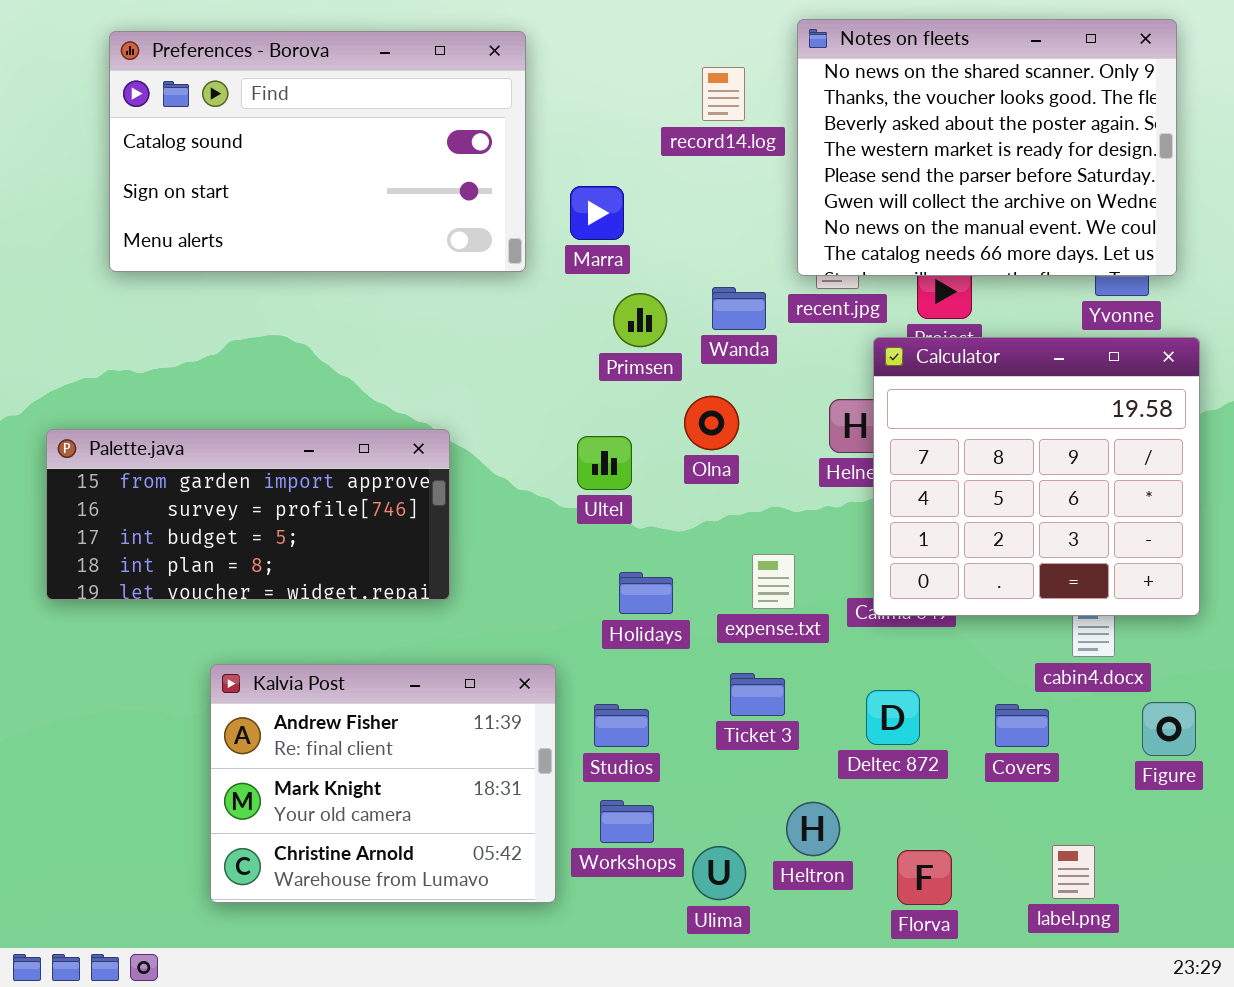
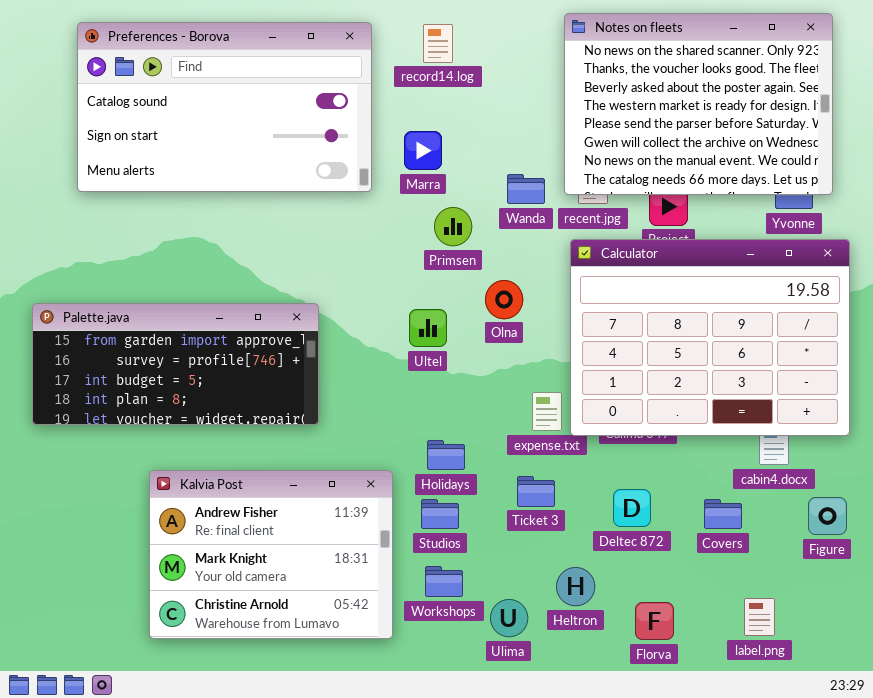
record14.log: [702,67,745,121] -> [423,24,453,63], moved
Wanda: [712,287,766,330] -> [507,174,545,204], moved
Calculator: [873,337,1200,616] -> [570,239,850,436], resized
Holidays: [619,572,673,614] -> [427,440,465,470], moved

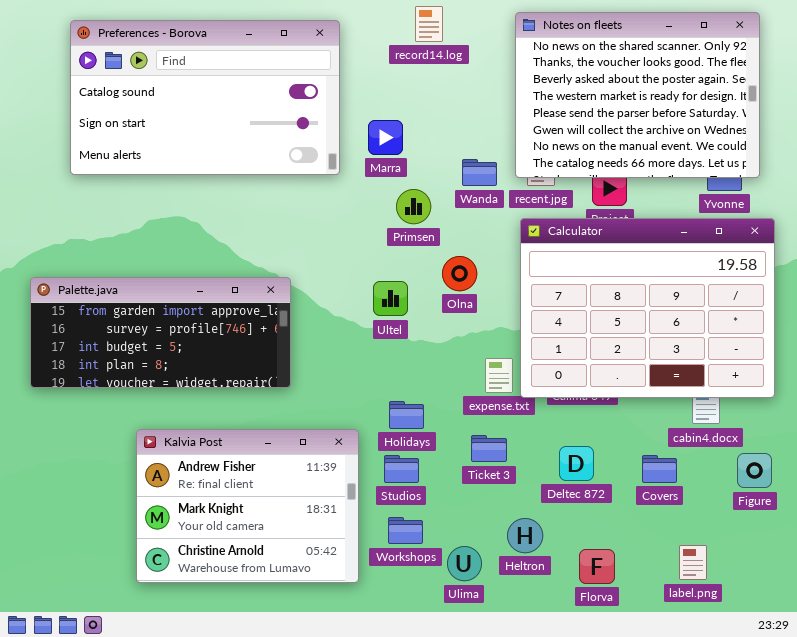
record14.log: [423,24,453,63] -> [415,6,443,42], moved

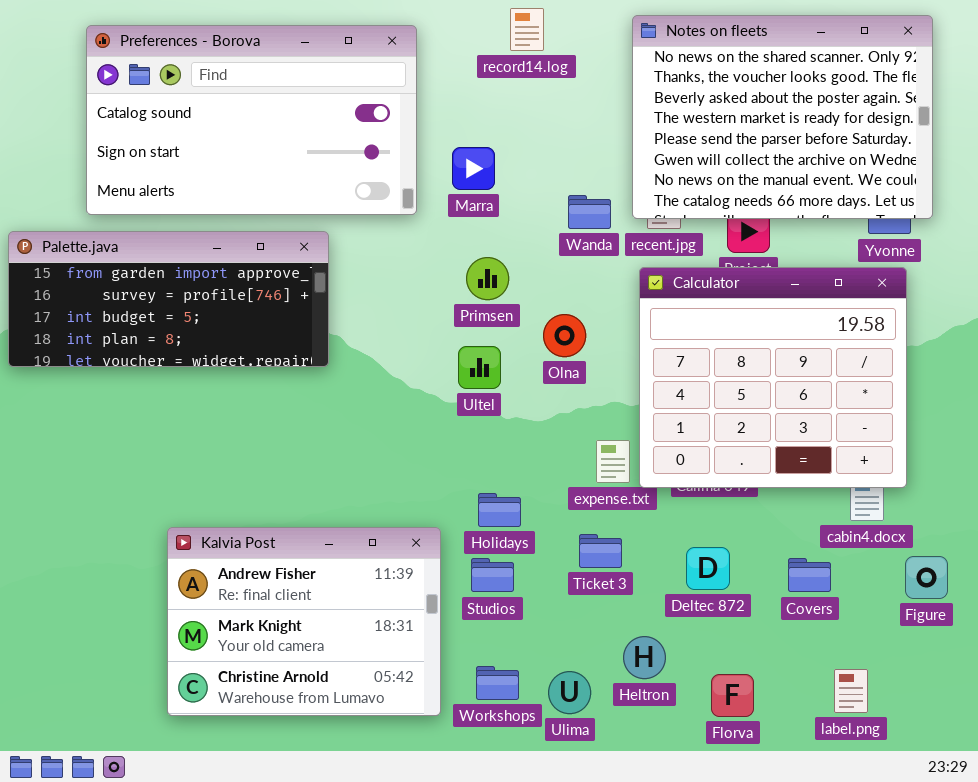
Primsen: [396,189,431,224] -> [466,257,509,300], moved
Calculator: [520,218,775,398] -> [639,267,907,488], resized
Palette.java: [30,277,291,388] -> [8,231,329,367], moved
Workshops: [388,517,423,544] -> [476,666,519,700], moved

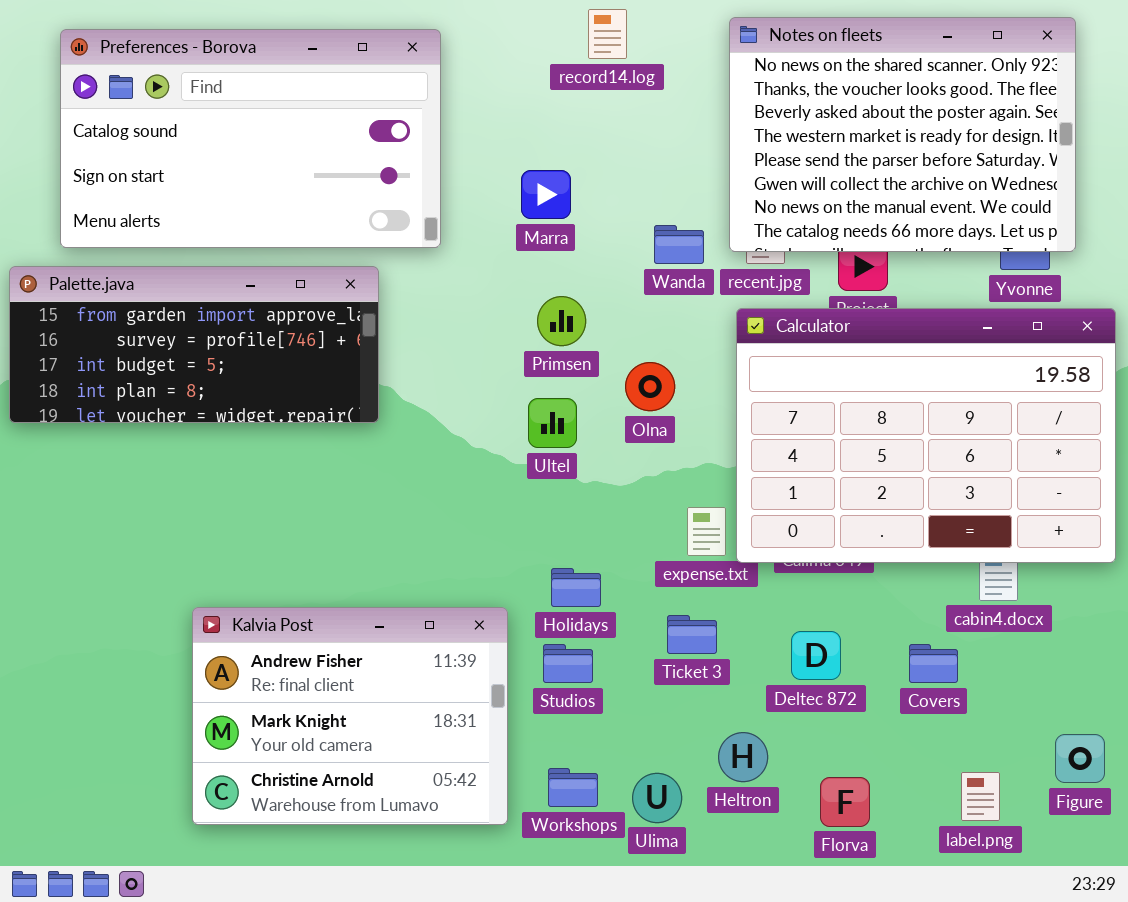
Preferences - Borova: [86,25,417,215] -> [60,29,441,248], moved
Calculator: [639,267,907,488] -> [736,308,1116,563], resized
Figure: [905,556,948,599] -> [1055,734,1105,783], moved

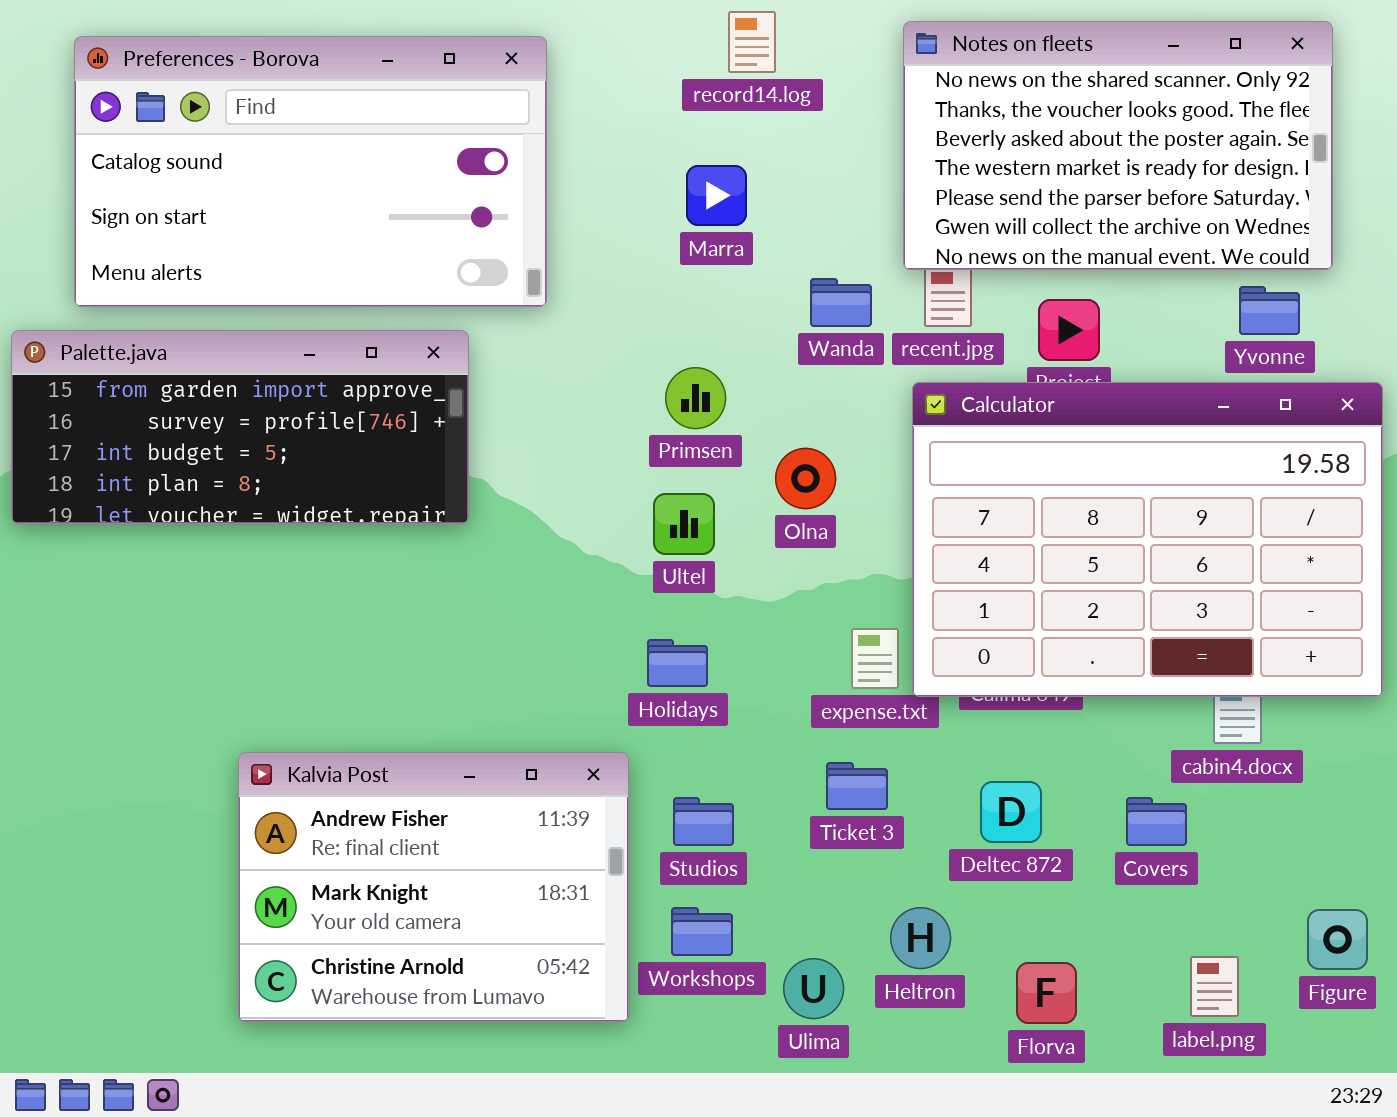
Notes on fleets: [729,17,1076,252] -> [903,21,1333,270], resized
Marra: [521,170,571,219] -> [686,165,747,226], moved
Holidays: [551,568,601,607] -> [647,639,708,687], moved
Workshops: [548,768,598,807] -> [671,907,733,956], moved

